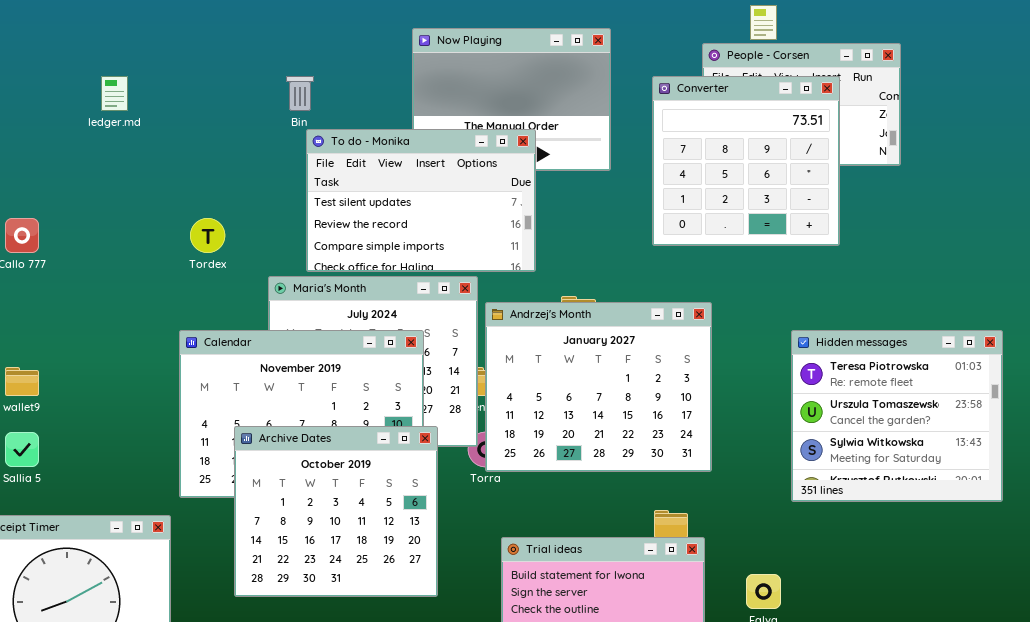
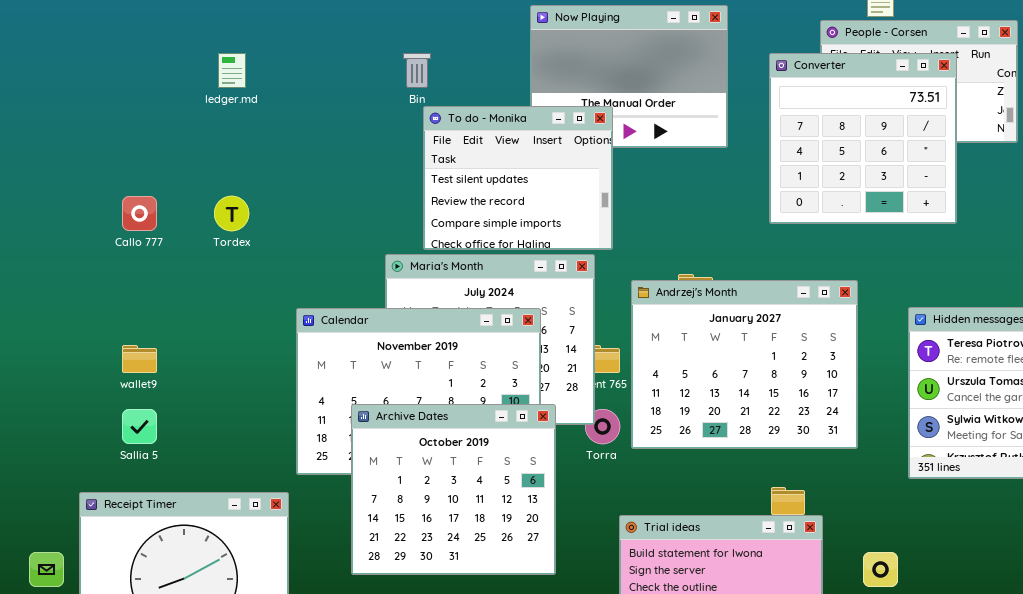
To do - Monika: [306,129,536,272] -> [423,106,613,250], resized
Tordex: [190,218,225,253] -> [214,196,249,231], moved
Andrzej's Month: [485,302,712,472] -> [631,280,858,449], moved

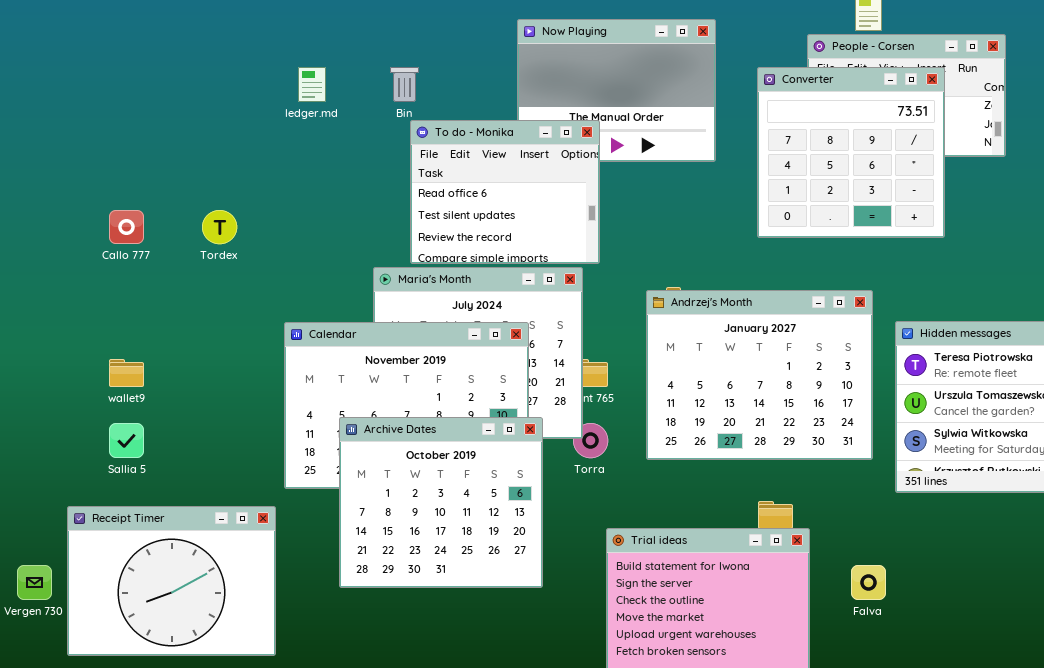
ledger.md: [218,53,246,88] -> [298,67,326,102], moved
To do - Monika: [423,106,613,250] -> [410,120,600,264], scrolled up 1 row
Andrzej's Month: [631,280,858,449] -> [646,290,873,460], moved

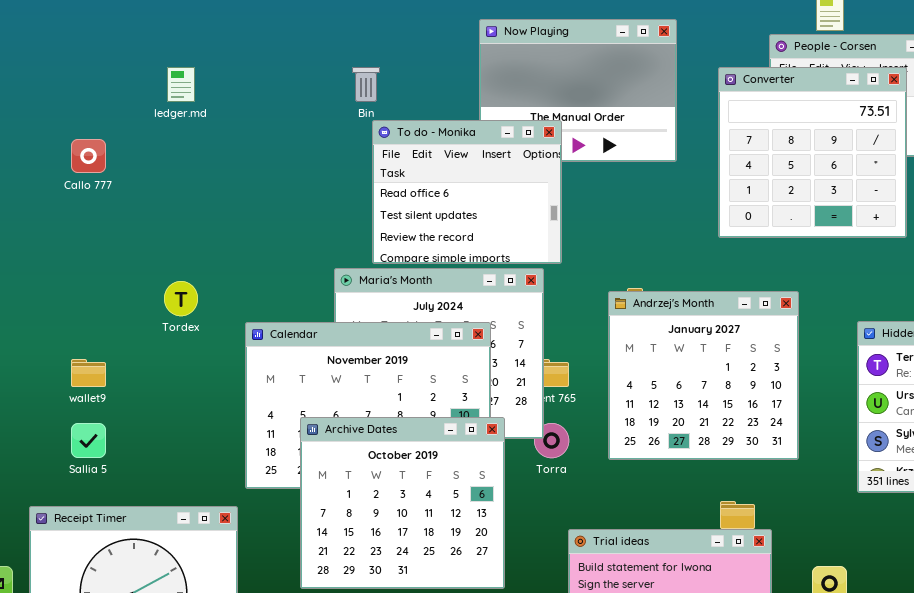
ledger.md: [298,67,326,102] -> [167,67,195,102], moved
Callo 777: [109,210,144,244] -> [71,139,106,173], moved
Tordex: [202,210,237,244] -> [164,281,198,316], moved
Andrzej's Month: [646,290,873,460] -> [608,291,799,460], resized

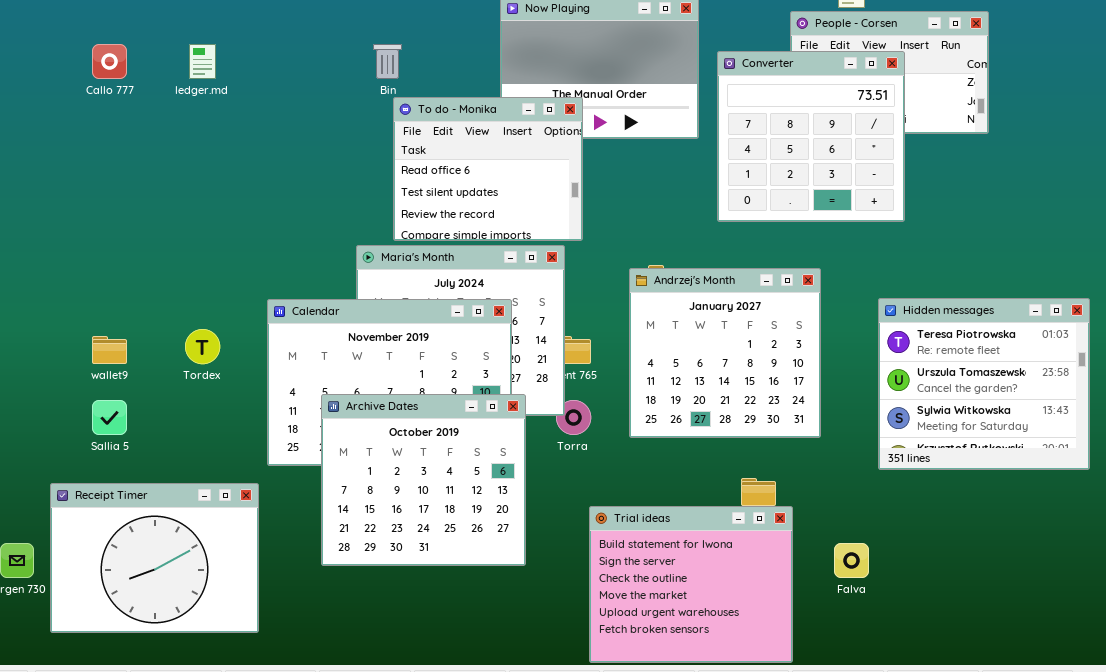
Converter: [718,67,907,238] -> [717,51,905,222], moved
Callo 777: [71,139,106,173] -> [92,44,127,79], moved
Tordex: [164,281,198,316] -> [185,329,220,364], moved

